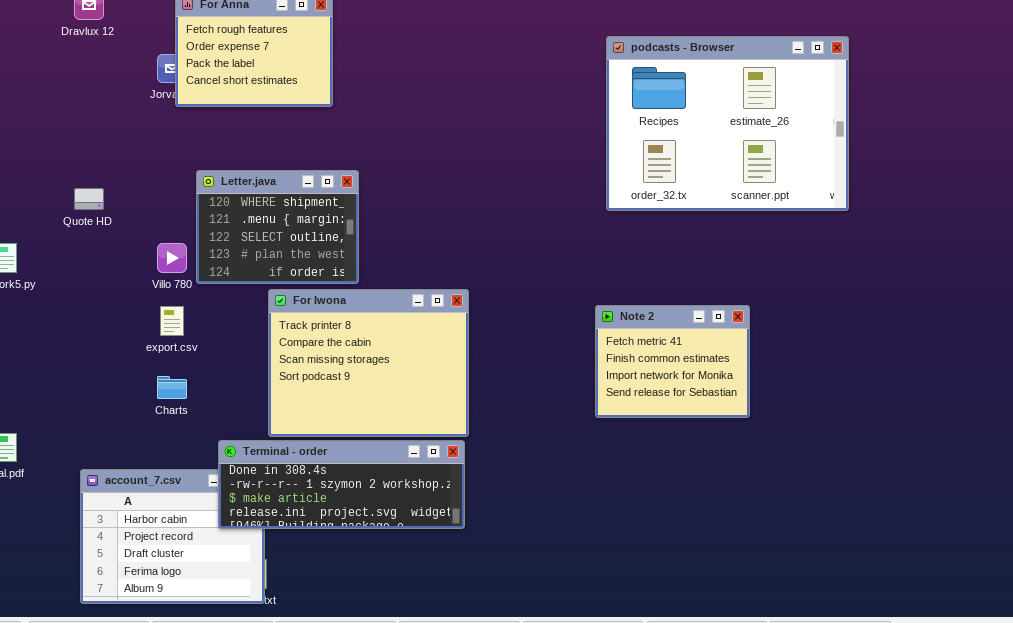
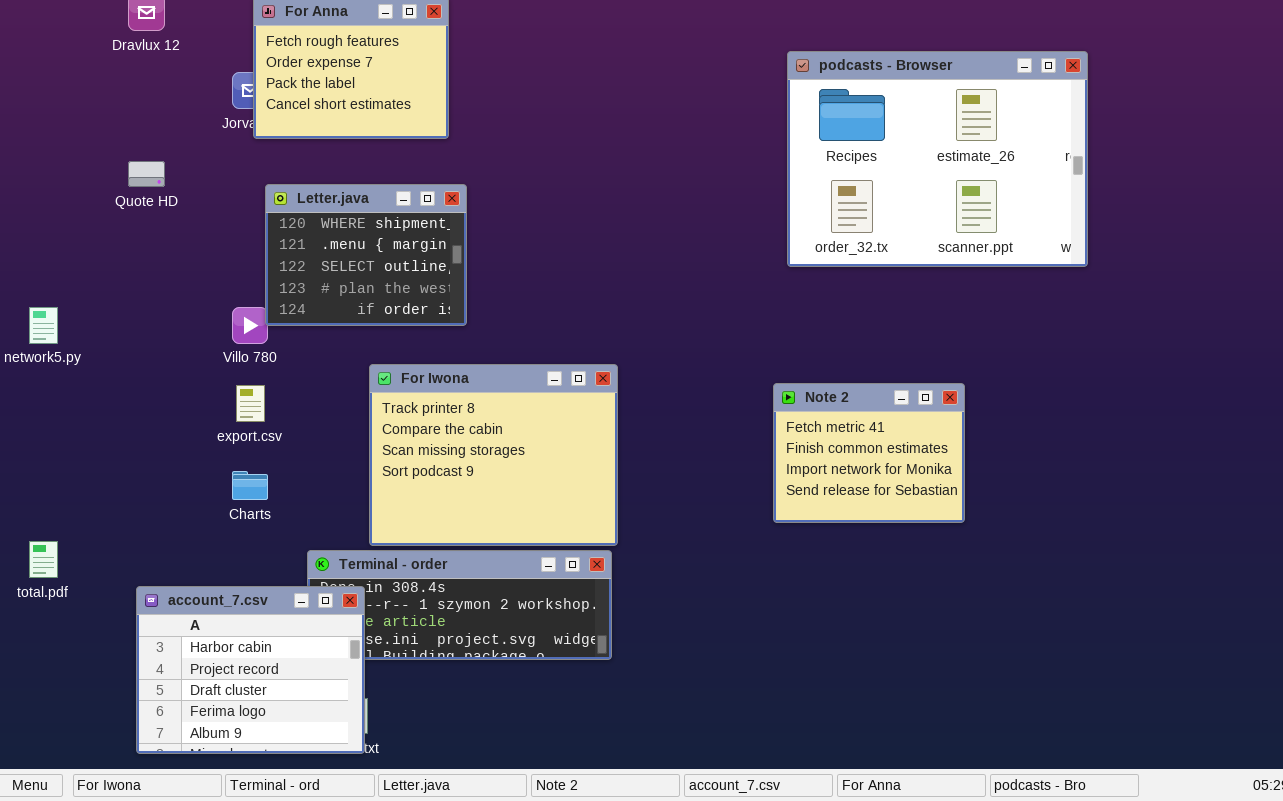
Letter.java: [196,170,359,284] -> [265,184,467,326], moved
Quote HD: [74,188,104,210] -> [128,161,165,187], moved
account_7.csv: [80,469,265,604] -> [136,586,365,754], raised

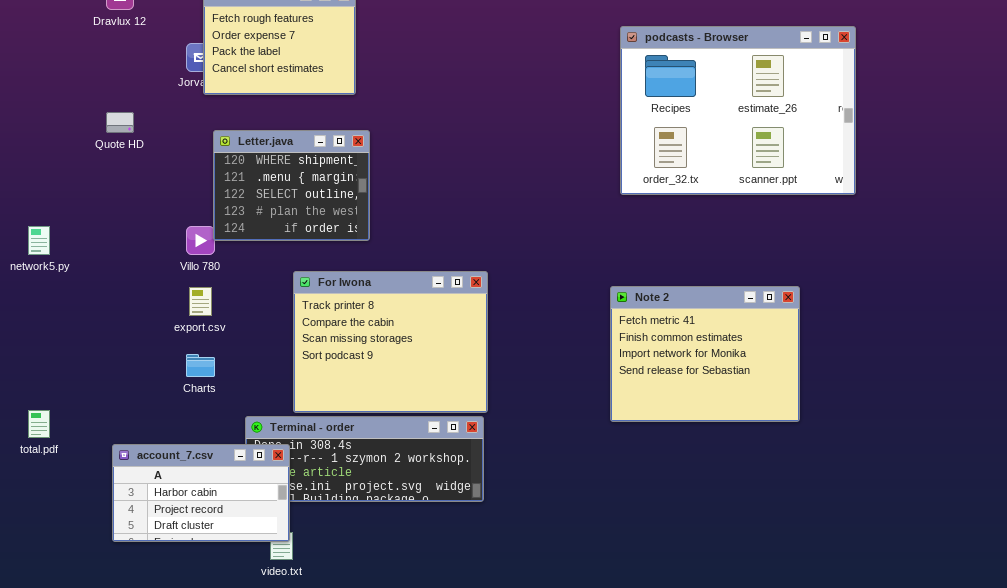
Note 2: [773,383,965,523] -> [610,286,800,422], resized
account_7.csv: [136,586,365,754] -> [112,444,290,542], resized

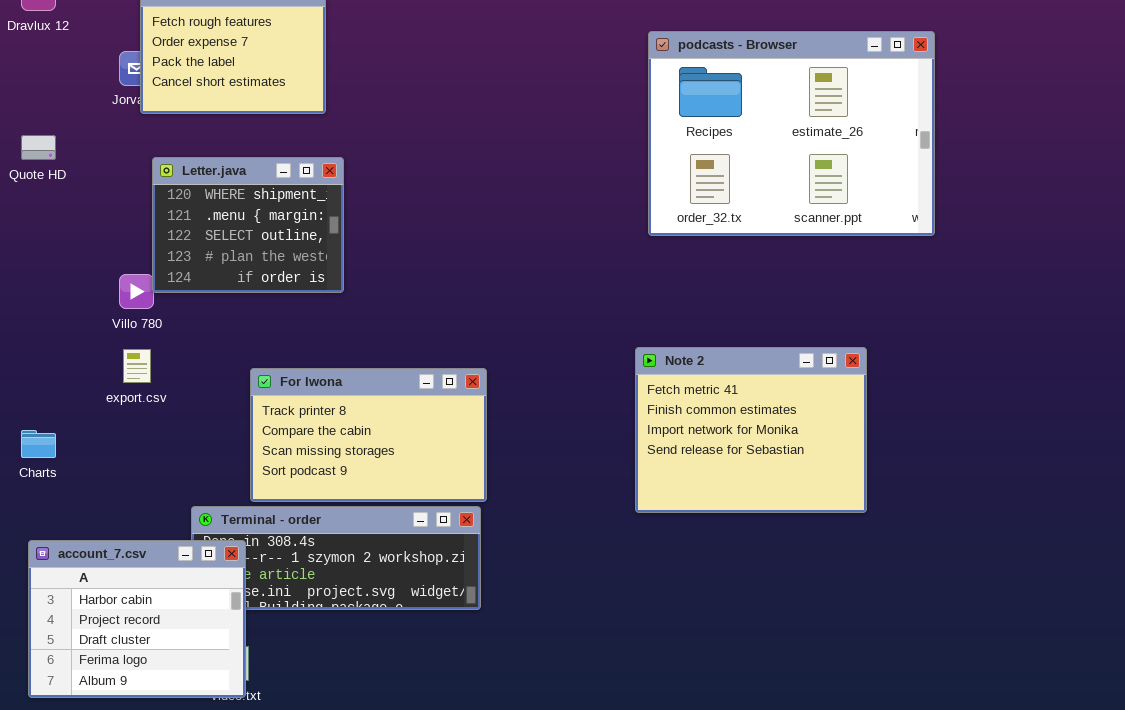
For Iwona: [293,271,488,413] -> [250,368,487,502], resized
Charts: [186,354,215,377] -> [21,430,56,458], moved
account_7.csv: [112,444,290,542] -> [28,540,246,698], resized

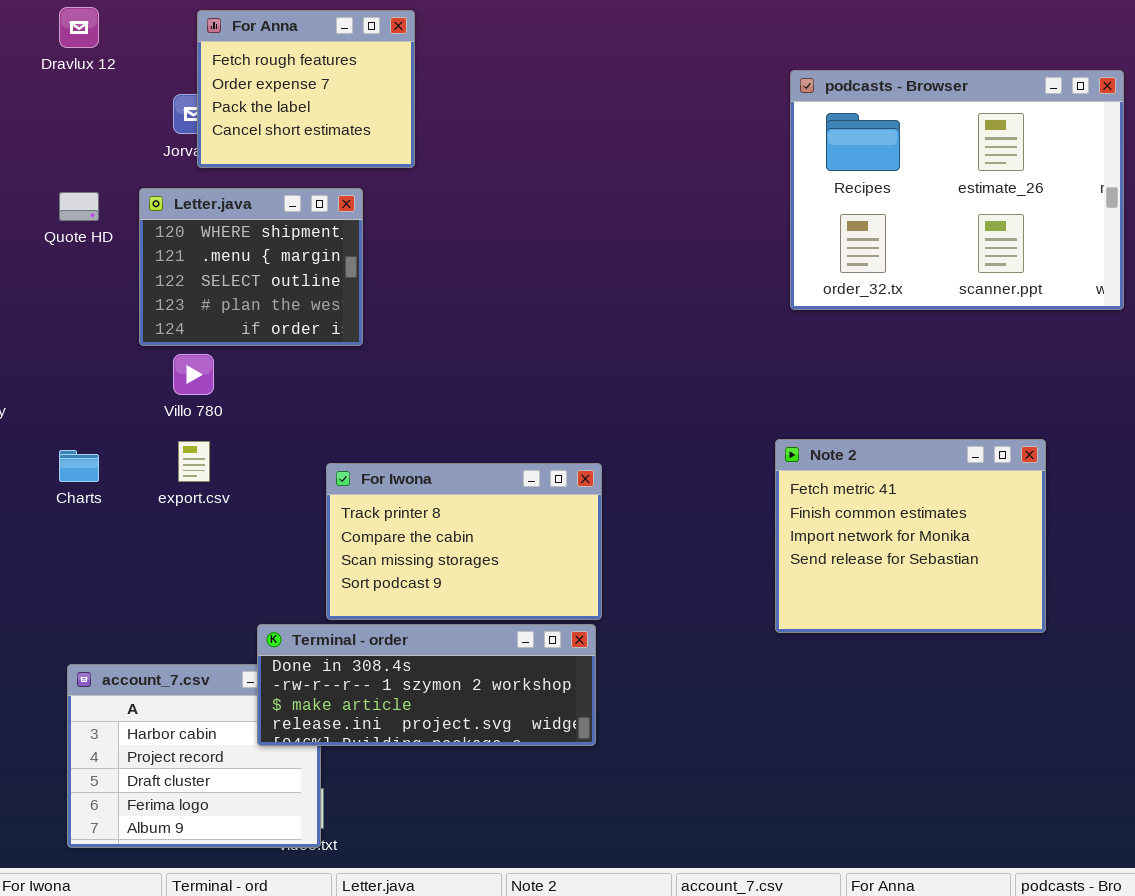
Letter.java: [152,157,344,293] -> [139,188,363,346], moved
Charts: [21,430,56,458] -> [59,450,99,482], moved
Terminal - order: [191,506,481,610] -> [257,624,596,746], raised

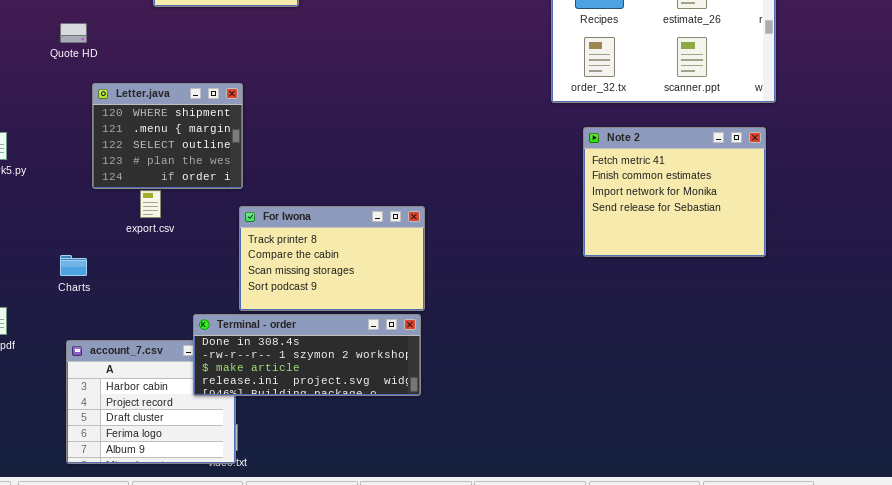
Letter.java: [139,188,363,346] -> [92,83,243,189], moved
Note 2: [775,439,1046,633] -> [583,127,766,257], moved
Charts: [59,450,99,482] -> [60,255,87,276], moved

